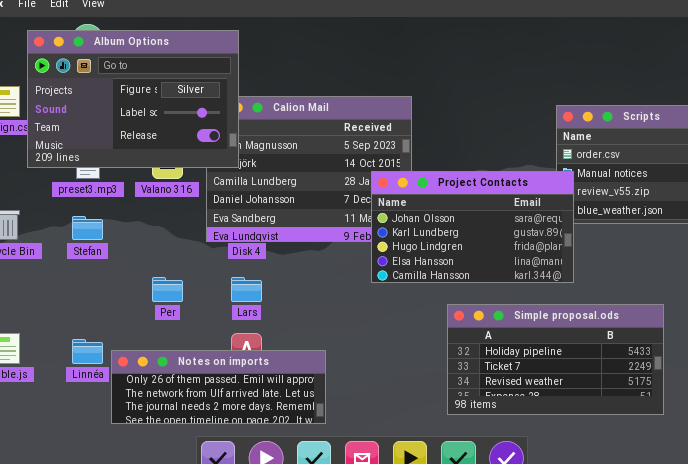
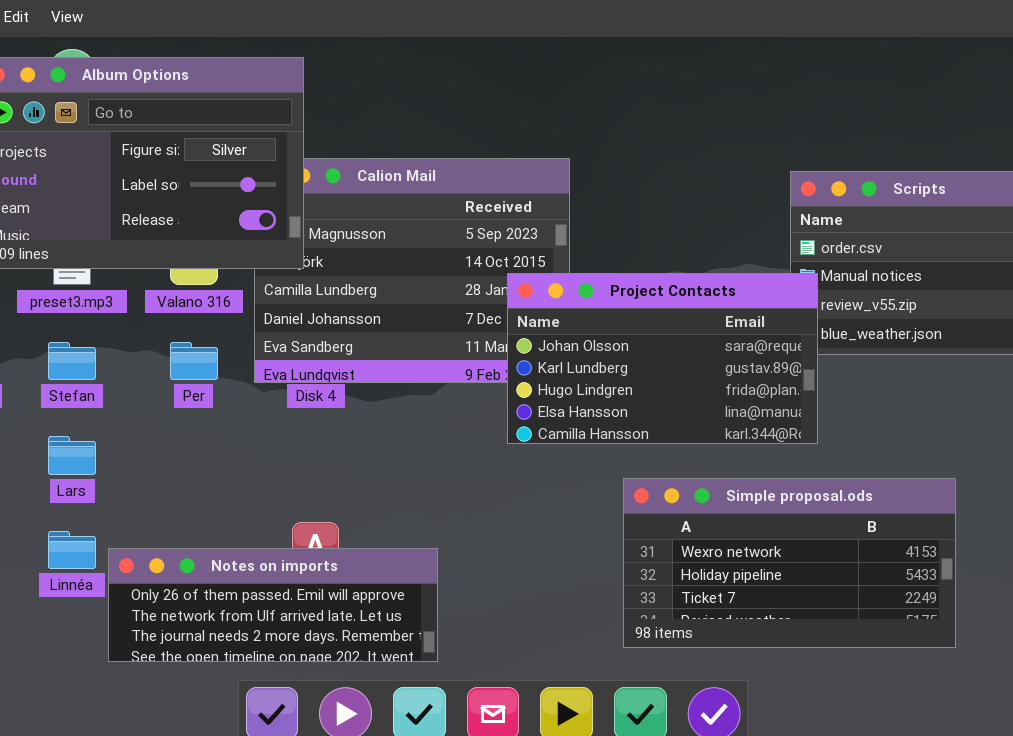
Per: [152,277,183,302] -> [170,342,218,380], moved
Lars: [231,277,262,302] -> [48,436,96,475], moved
Simple proposal.ods: [447,304,664,415] -> [623,478,956,648], scrolled up 1 row

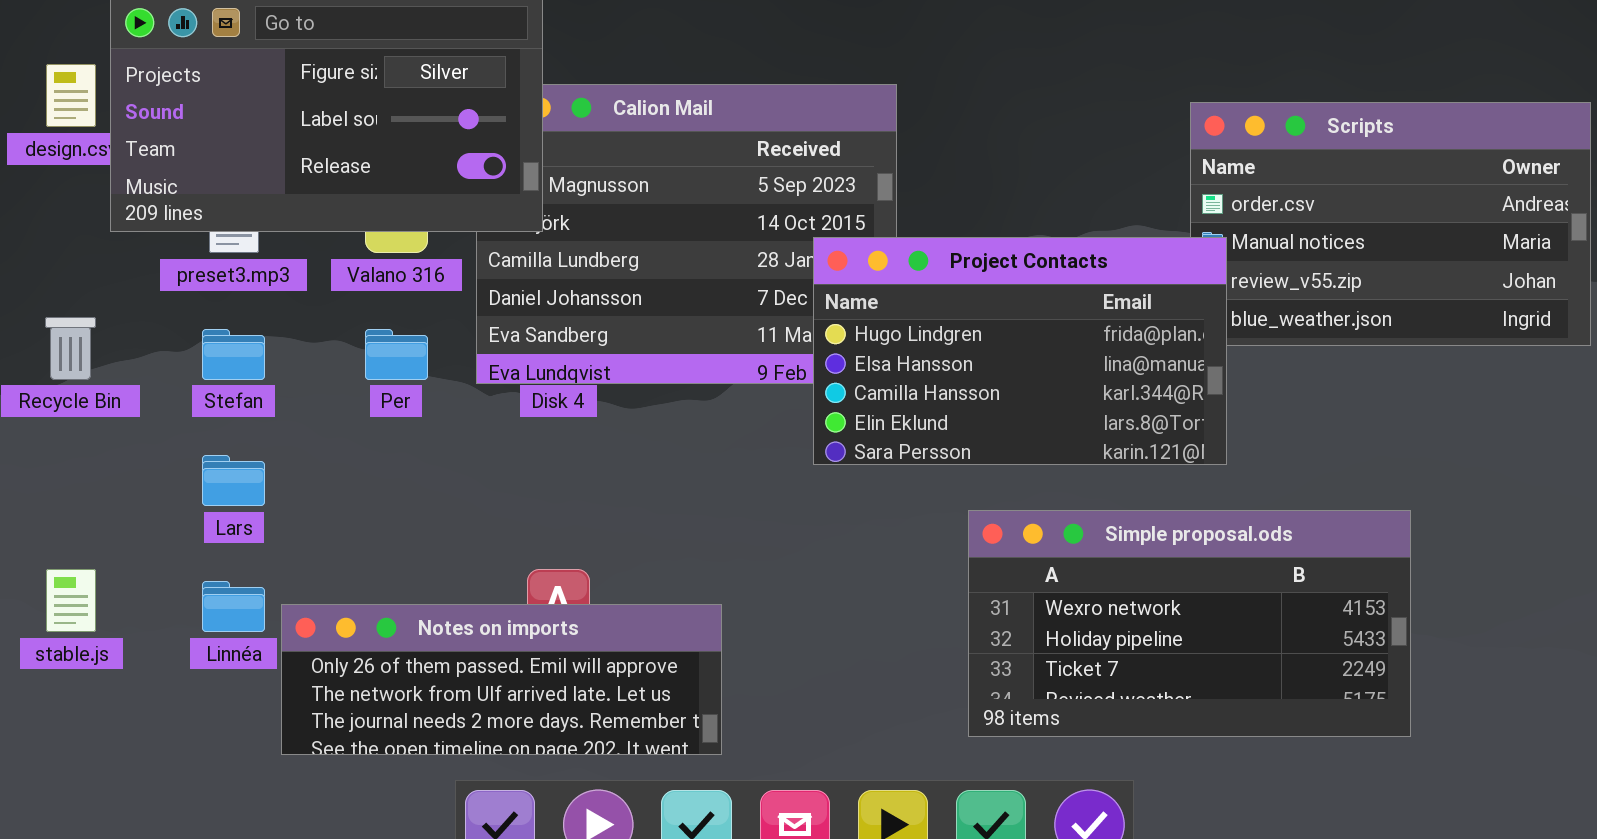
Project Contacts: [507,273,818,444] -> [813,237,1227,465], scrolled down 2 rows

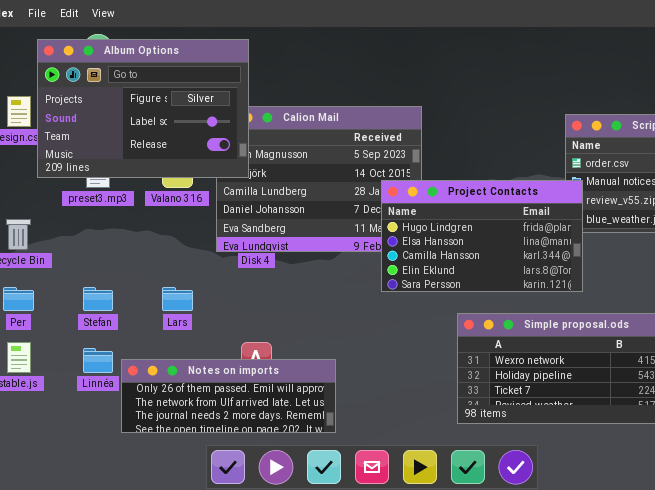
Stefan: [202,329,265,380] -> [83,287,113,311], moved
Per: [365,329,428,380] -> [3,287,34,311], moved
Lars: [202,455,265,506] -> [162,287,193,311], moved

